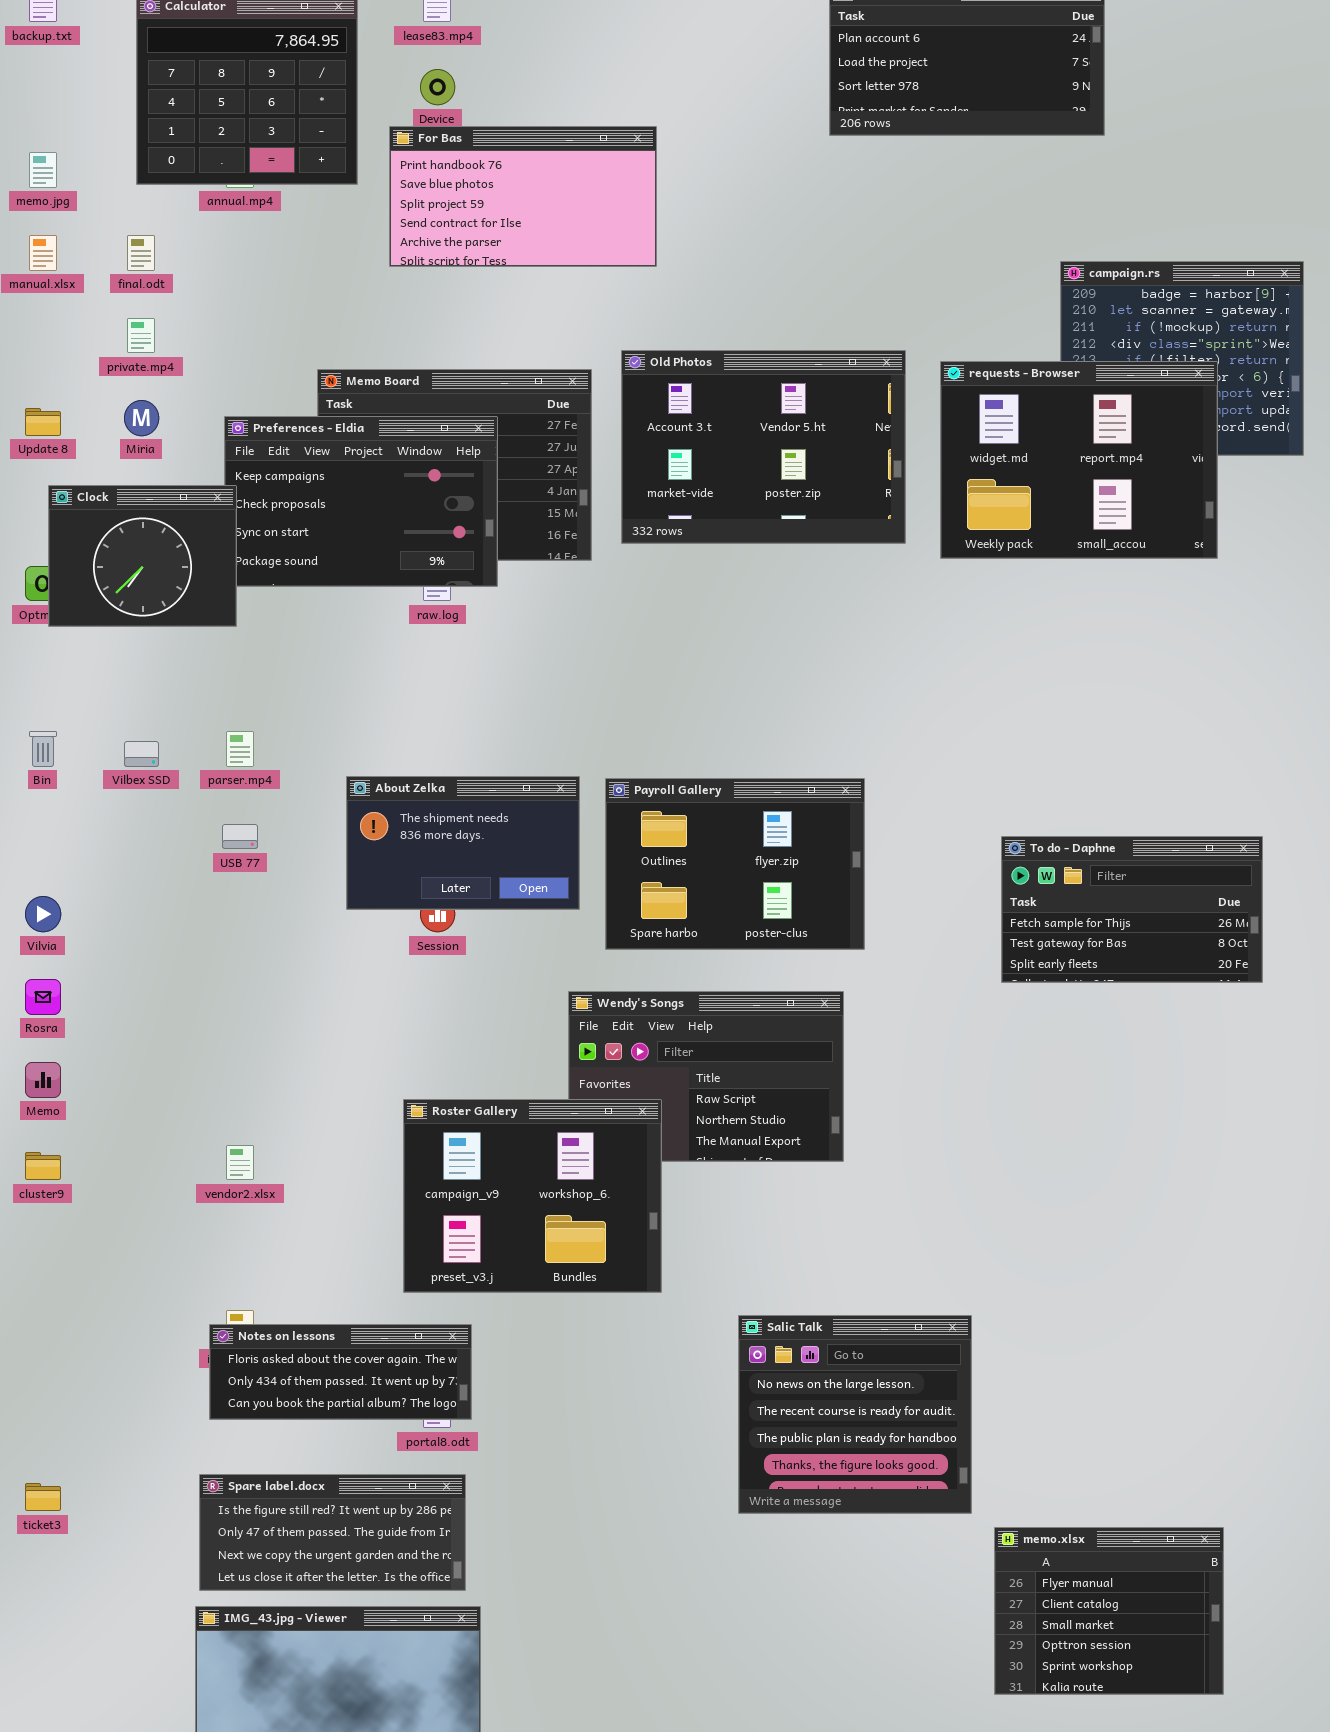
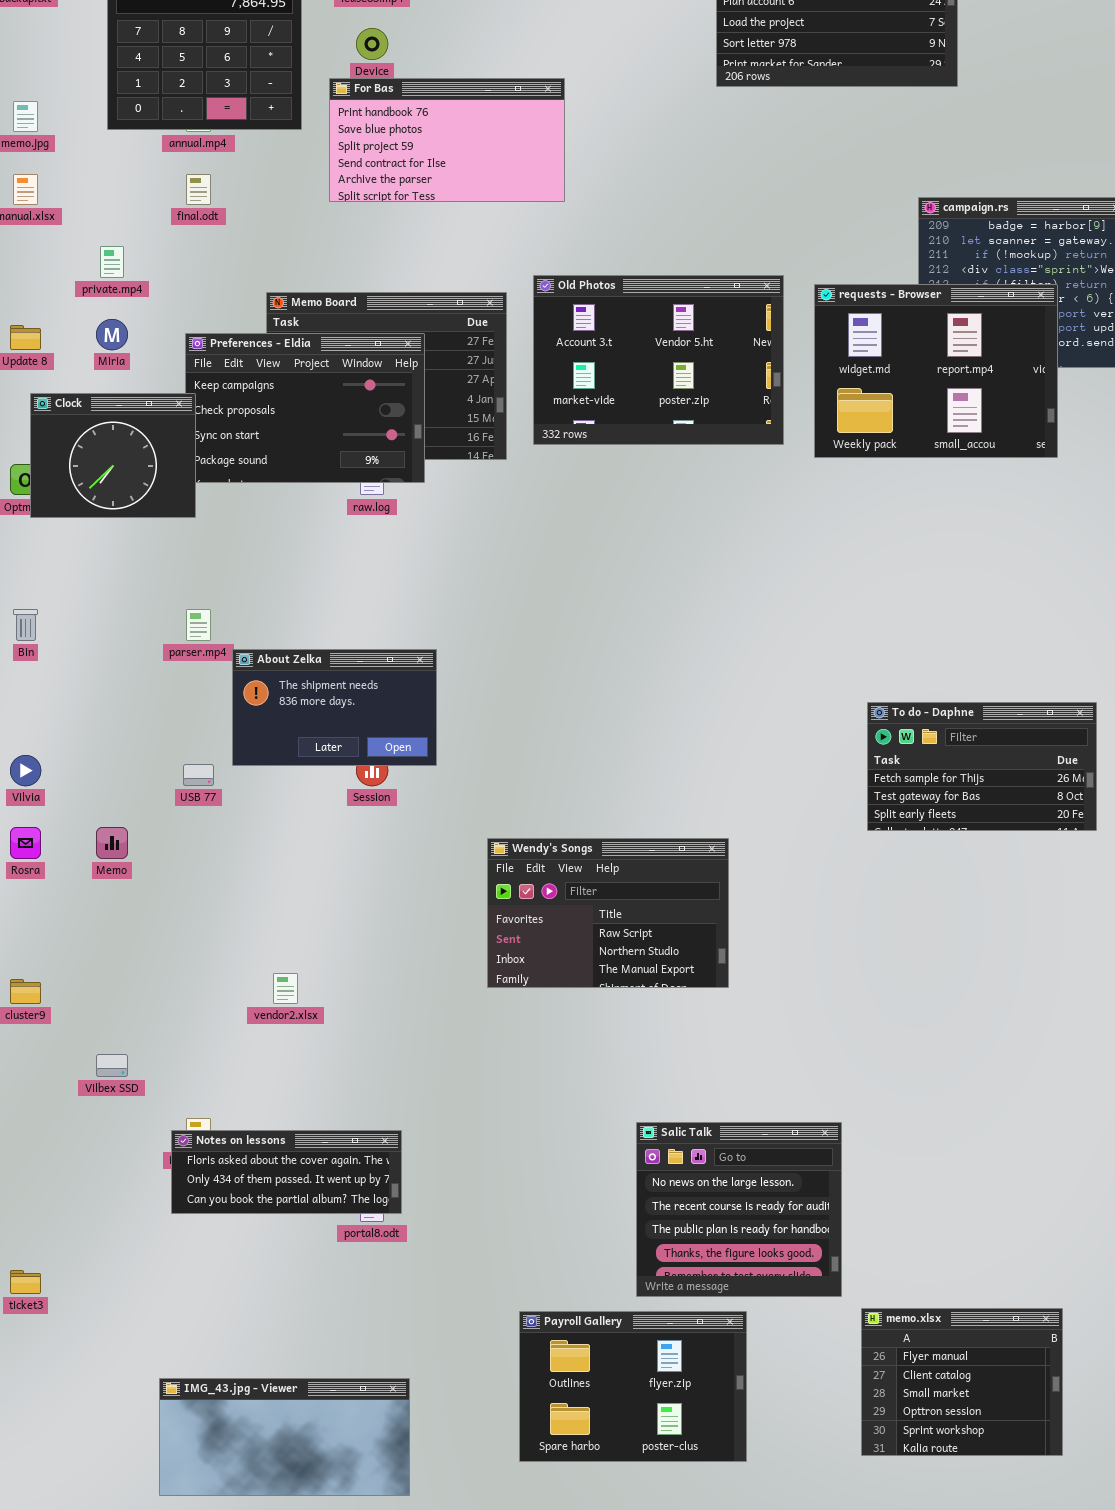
final.odt: [127,235,155,271] -> [186,174,211,205], moved
Vilbex SSD: [124,741,159,767] -> [96,1054,128,1077], moved
About Zelka: [346,776,580,910] -> [232,649,437,766], moved
Payroll Gallery: [605,778,865,950] -> [519,1311,747,1462], moved
USB 77: [222,824,258,849] -> [183,764,214,786], moved
Memo: [25,1062,61,1098] -> [96,827,128,859], moved
Roster Gallery: [403,1099,662,1293] -> none, closed
vendor2.xlsx: [226,1145,254,1180] -> [273,973,298,1004], moved
Spare label.docx: [199,1474,466,1591] -> none, closed

